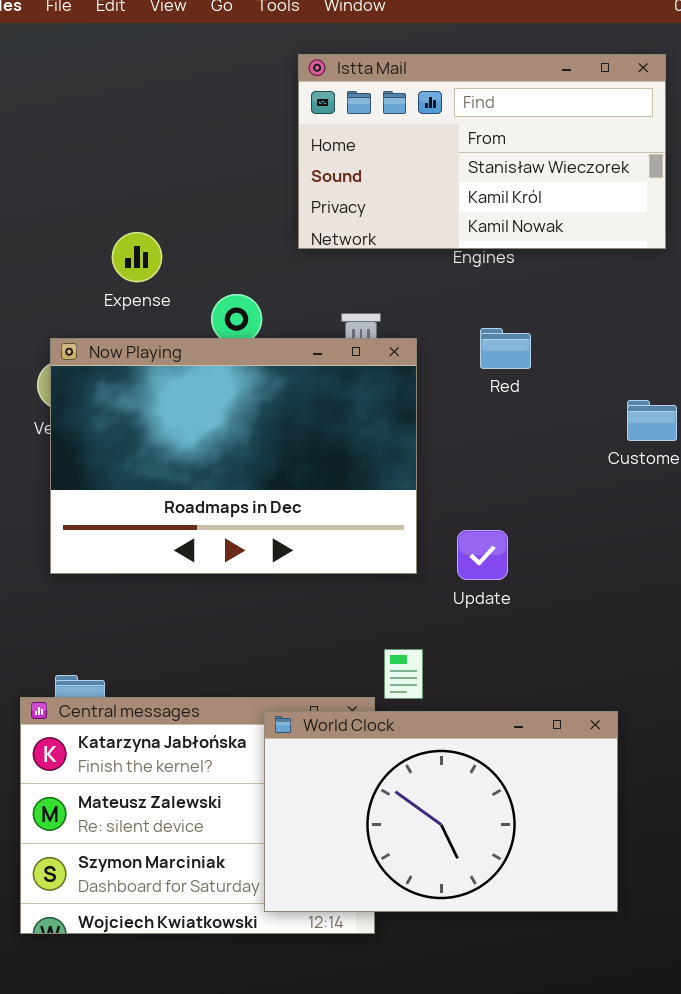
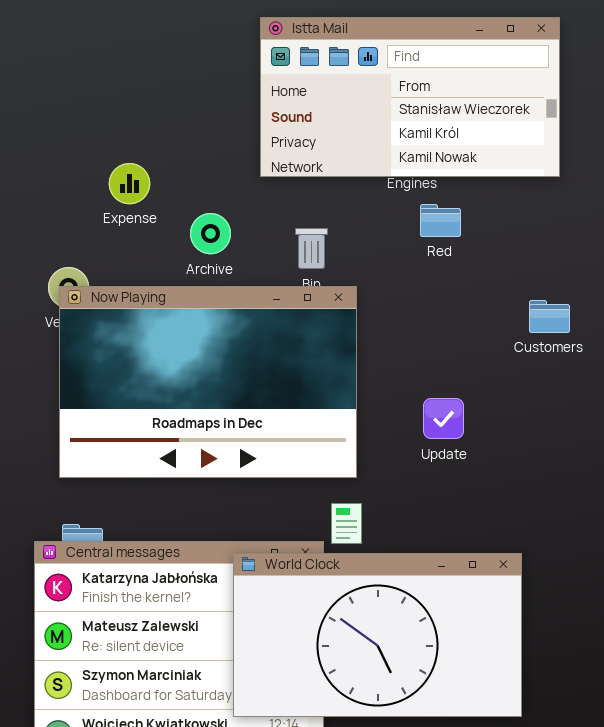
Red: [480,328,531,369] -> [420,204,461,237], moved
Now Playing: [50,338,417,574] -> [59,286,357,478], moved
Update: [457,530,508,580] -> [423,398,464,439], moved

